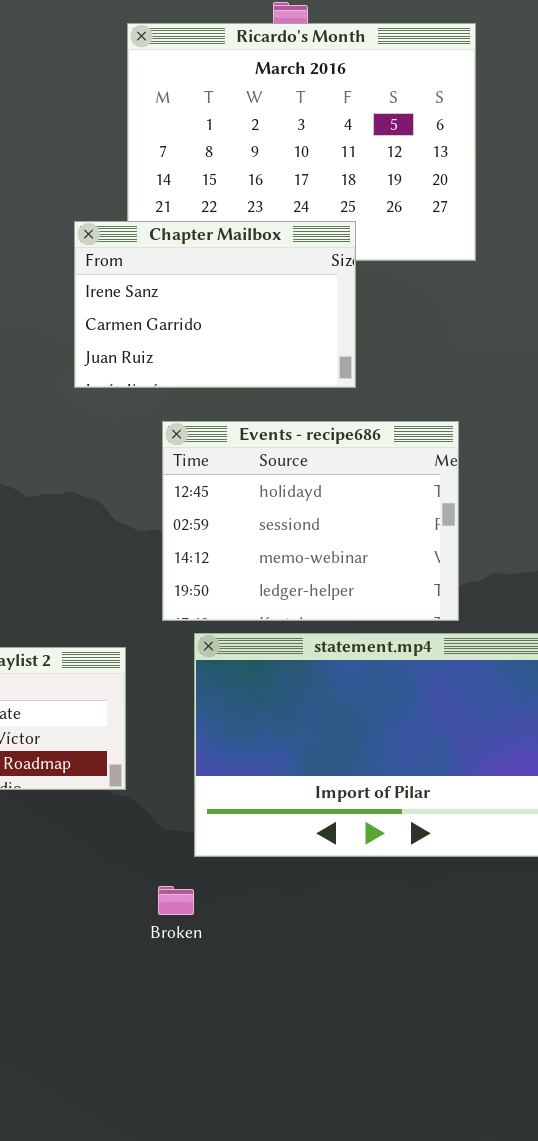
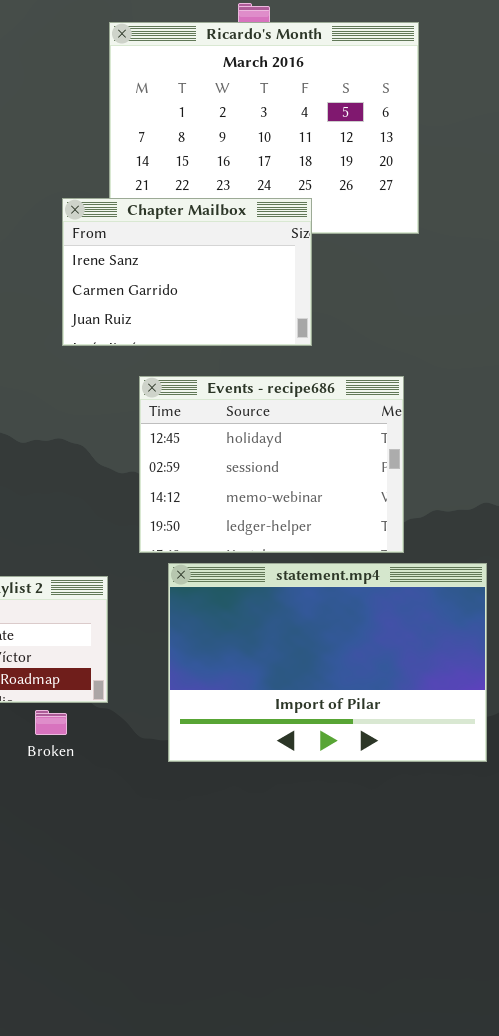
Broken: [158,886,194,915] -> [35,710,67,735], moved

